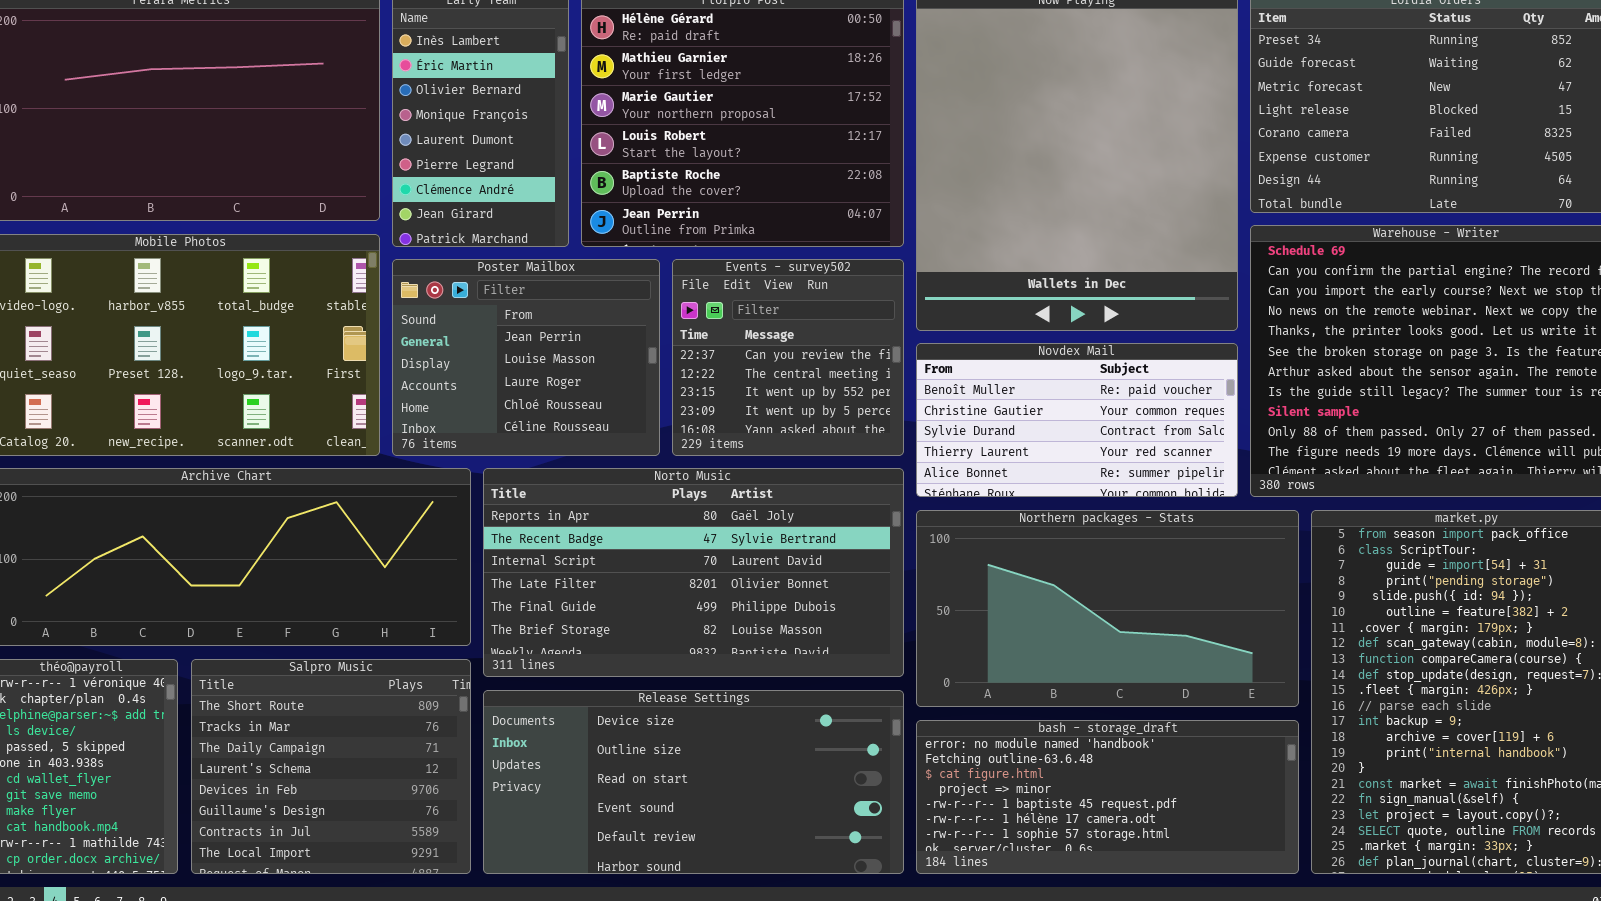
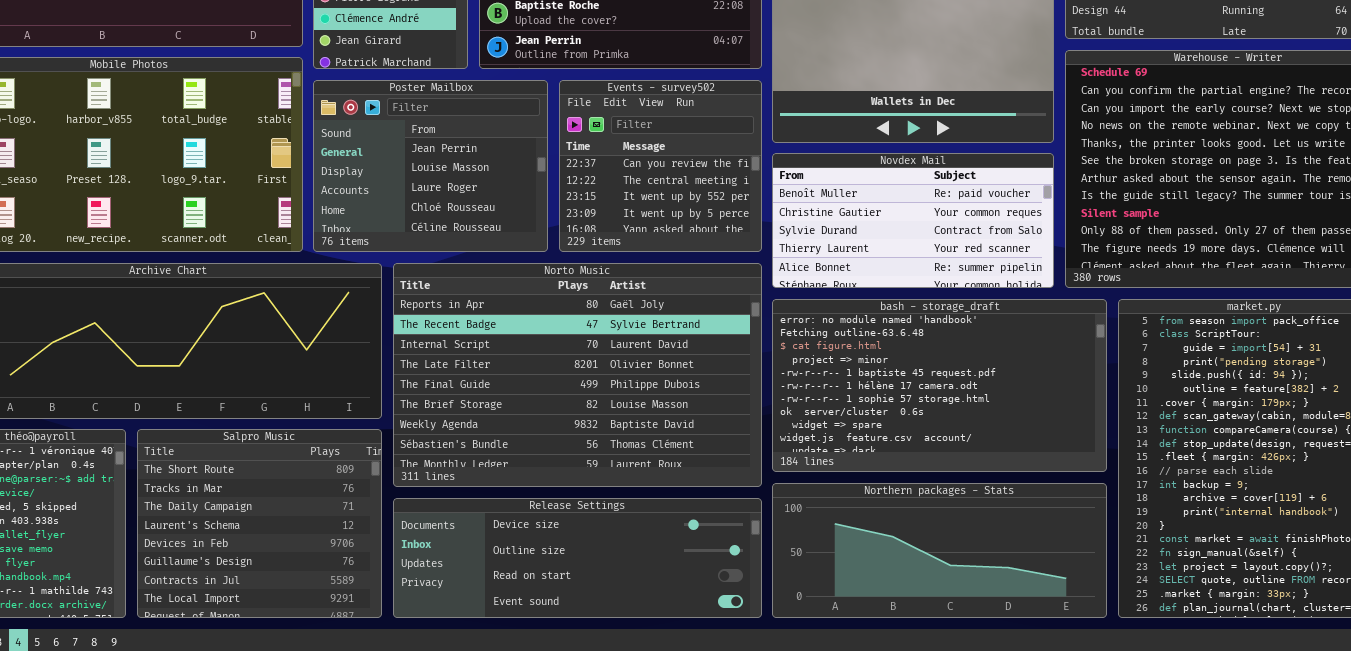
Norto Music: [483,468,904,677] -> [393,263,762,487], resized
Northern packages - Stats: [916,510,1299,707] -> [772,483,1107,618], moved, resized
Release Settings: [483,690,904,874] -> [393,498,762,618], resized
bash - storage_draft: [916,720,1299,874] -> [772,299,1107,472], moved, resized

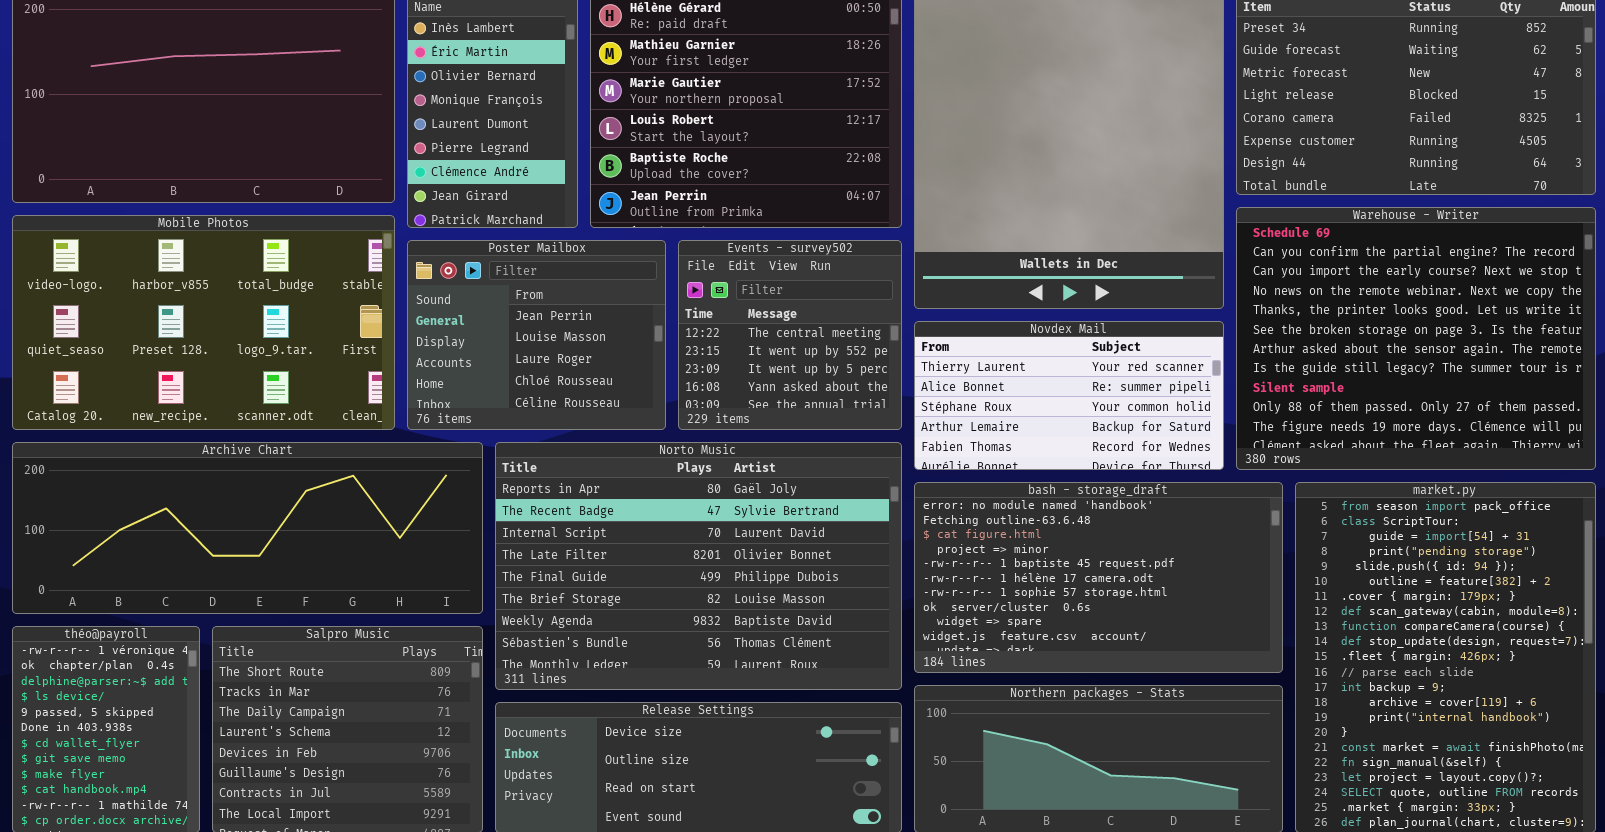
Events - survey502: [559,80,762,252] -> [678,240,902,430], scrolled down 1 row
Novdex Mail: [772,153,1054,288] -> [914,321,1224,470], scrolled down 3 rows

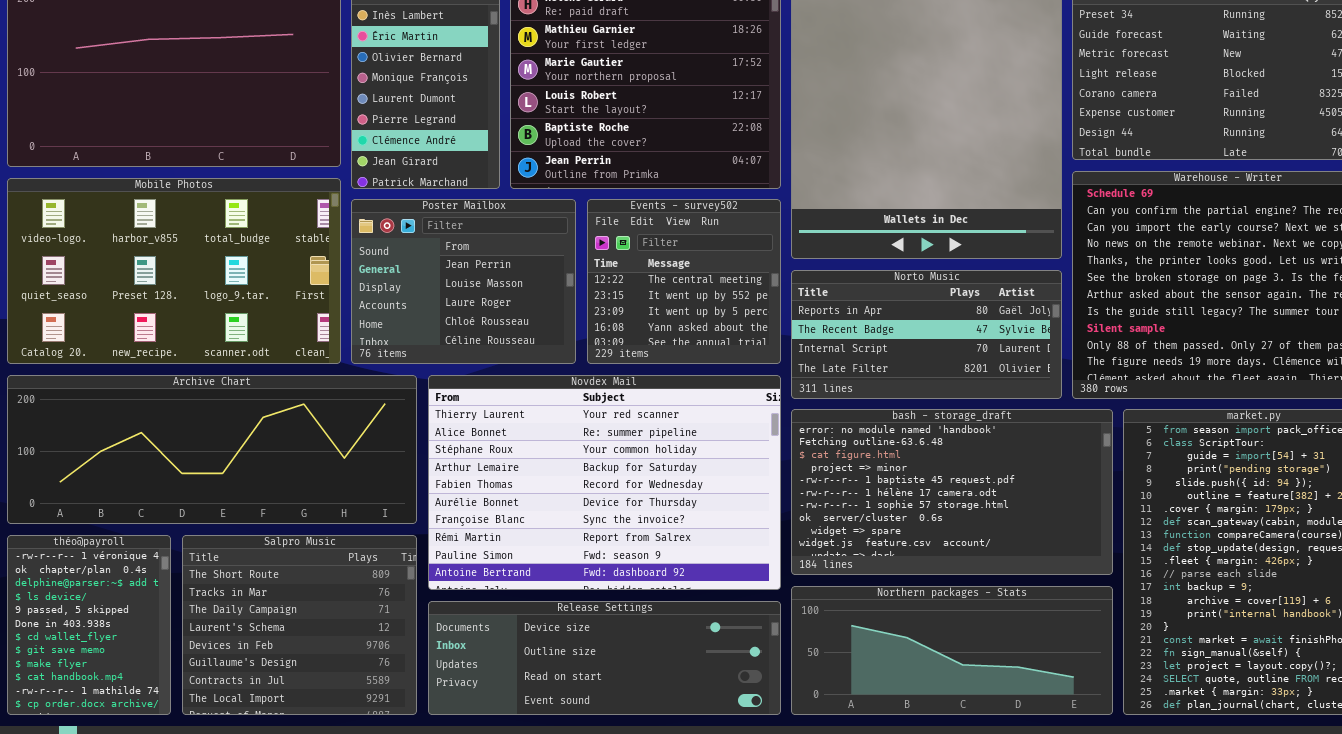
Novdex Mail: [914,321,1224,470] -> [428,375,781,590], moved, resized
Norto Music: [495,442,902,690] -> [791,270,1062,399], moved, resized

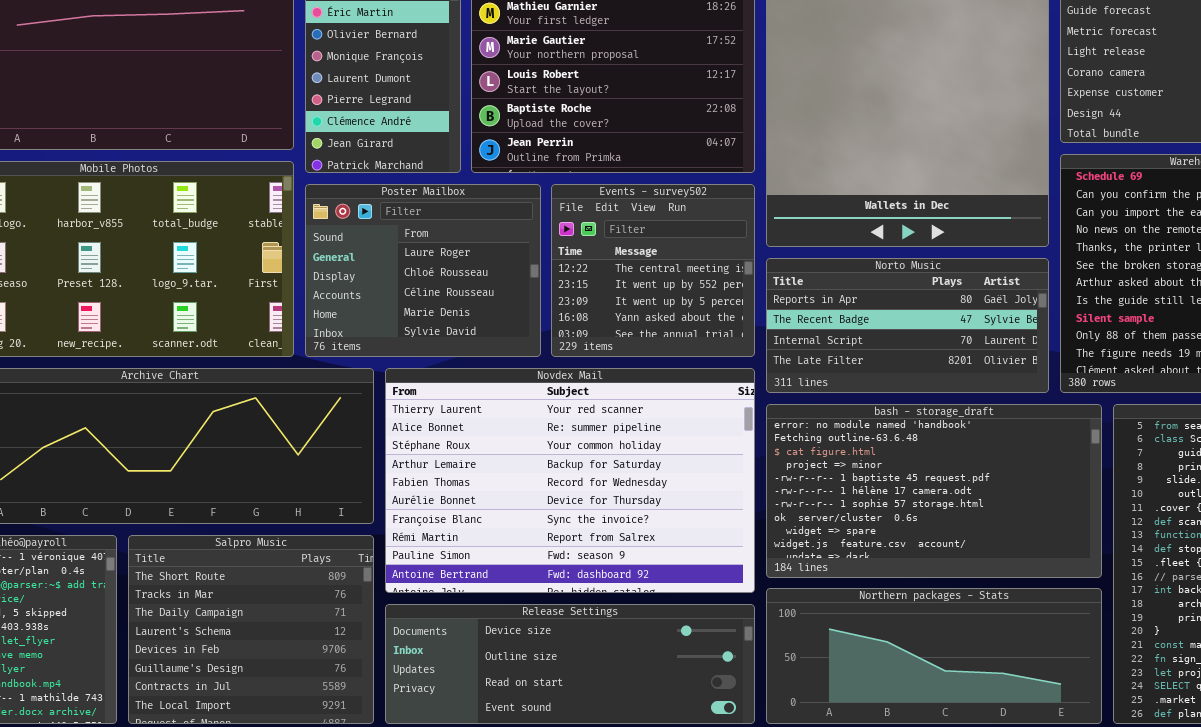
Poster Mailbox: [351,199,576,364] -> [305,184,541,357], scrolled down 2 rows

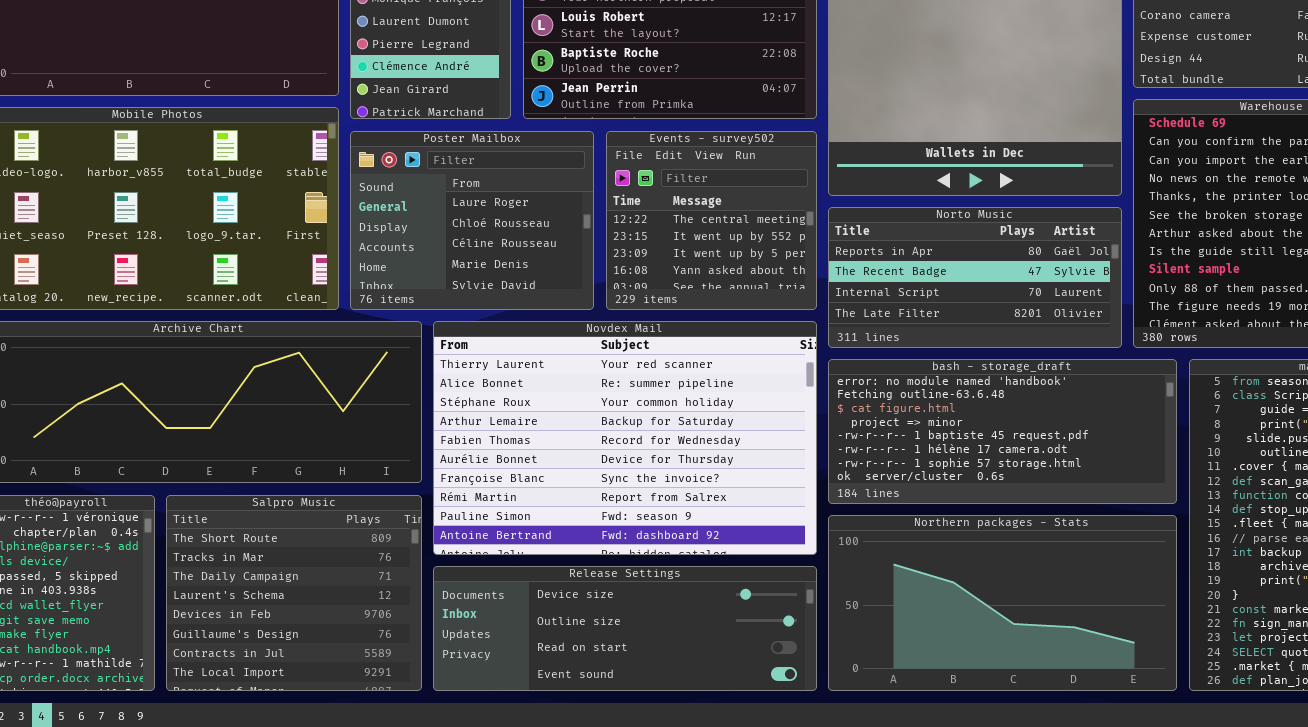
bash - storage_draft: [766,404,1102,578] -> [828,359,1177,504], resized
Northern packages - Stats: [766,588,1102,724] -> [828,515,1177,691], resized

